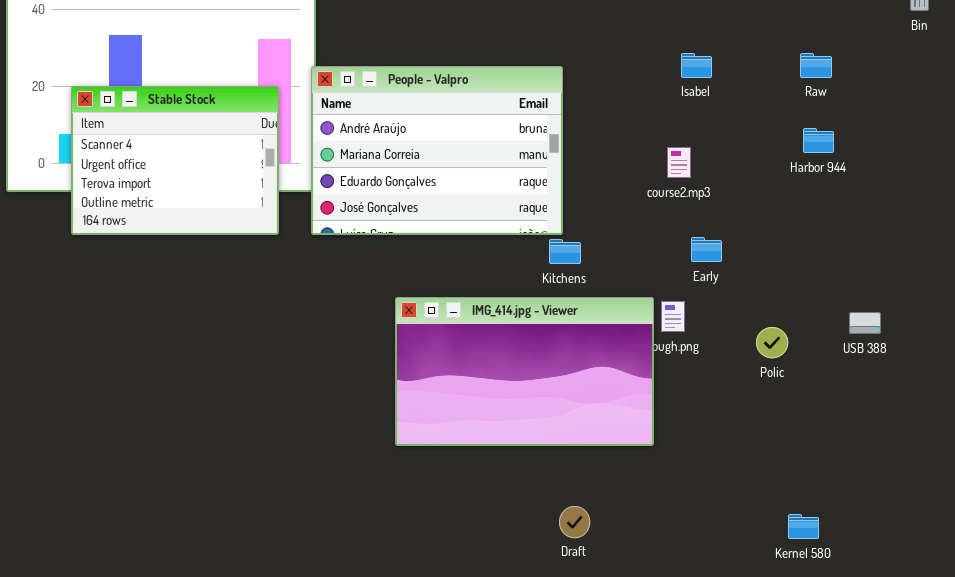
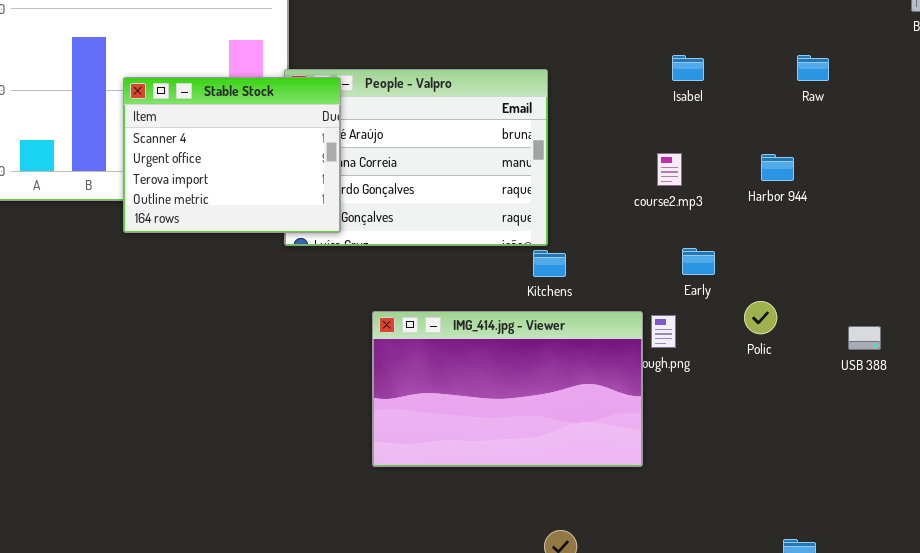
Stable Stock: [71,86,279,235] -> [123,77,341,233], moved
Harbor 944: [803,128,834,153] -> [761,154,794,181], moved
Polic: [756,327,788,358] -> [744,301,777,334], moved

